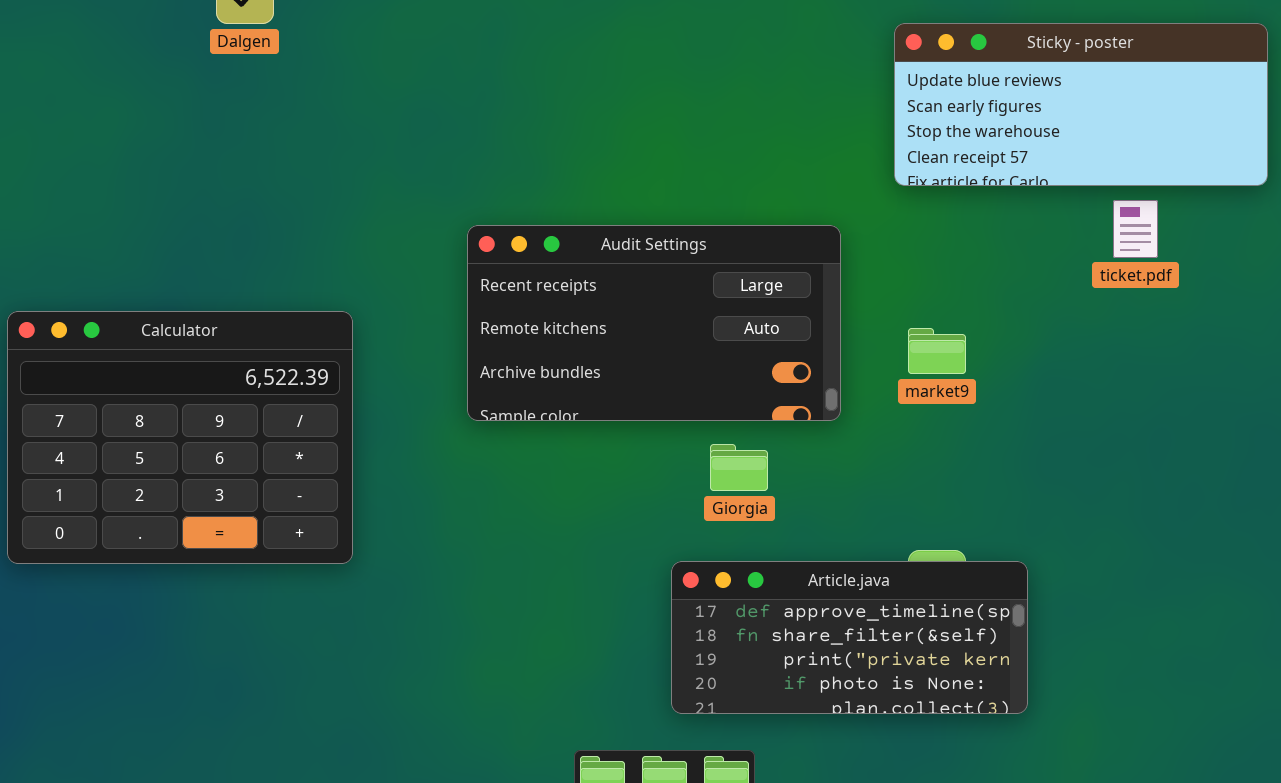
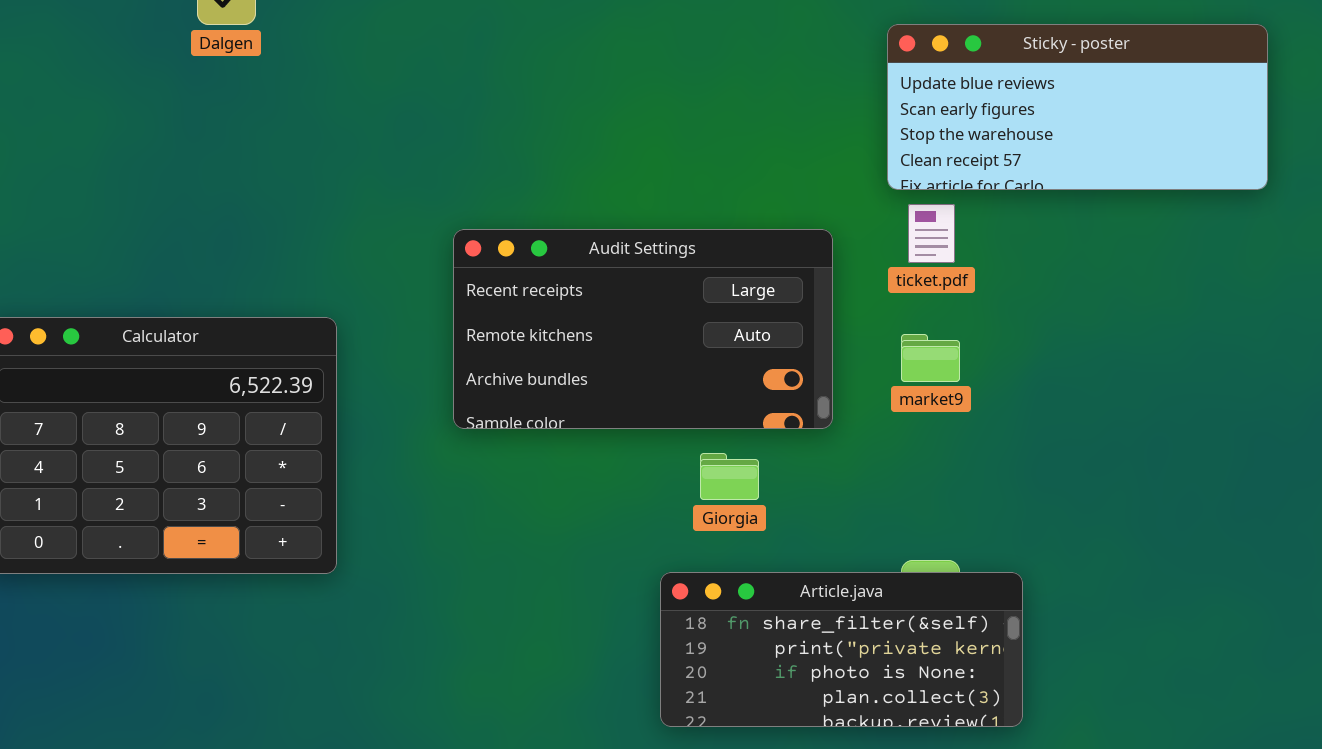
ticket.pdf: [1113,200,1158,258] -> [908,204,955,263], moved
Article.java: [671,561,1028,714] -> [660,572,1023,727], scrolled down 1 row

